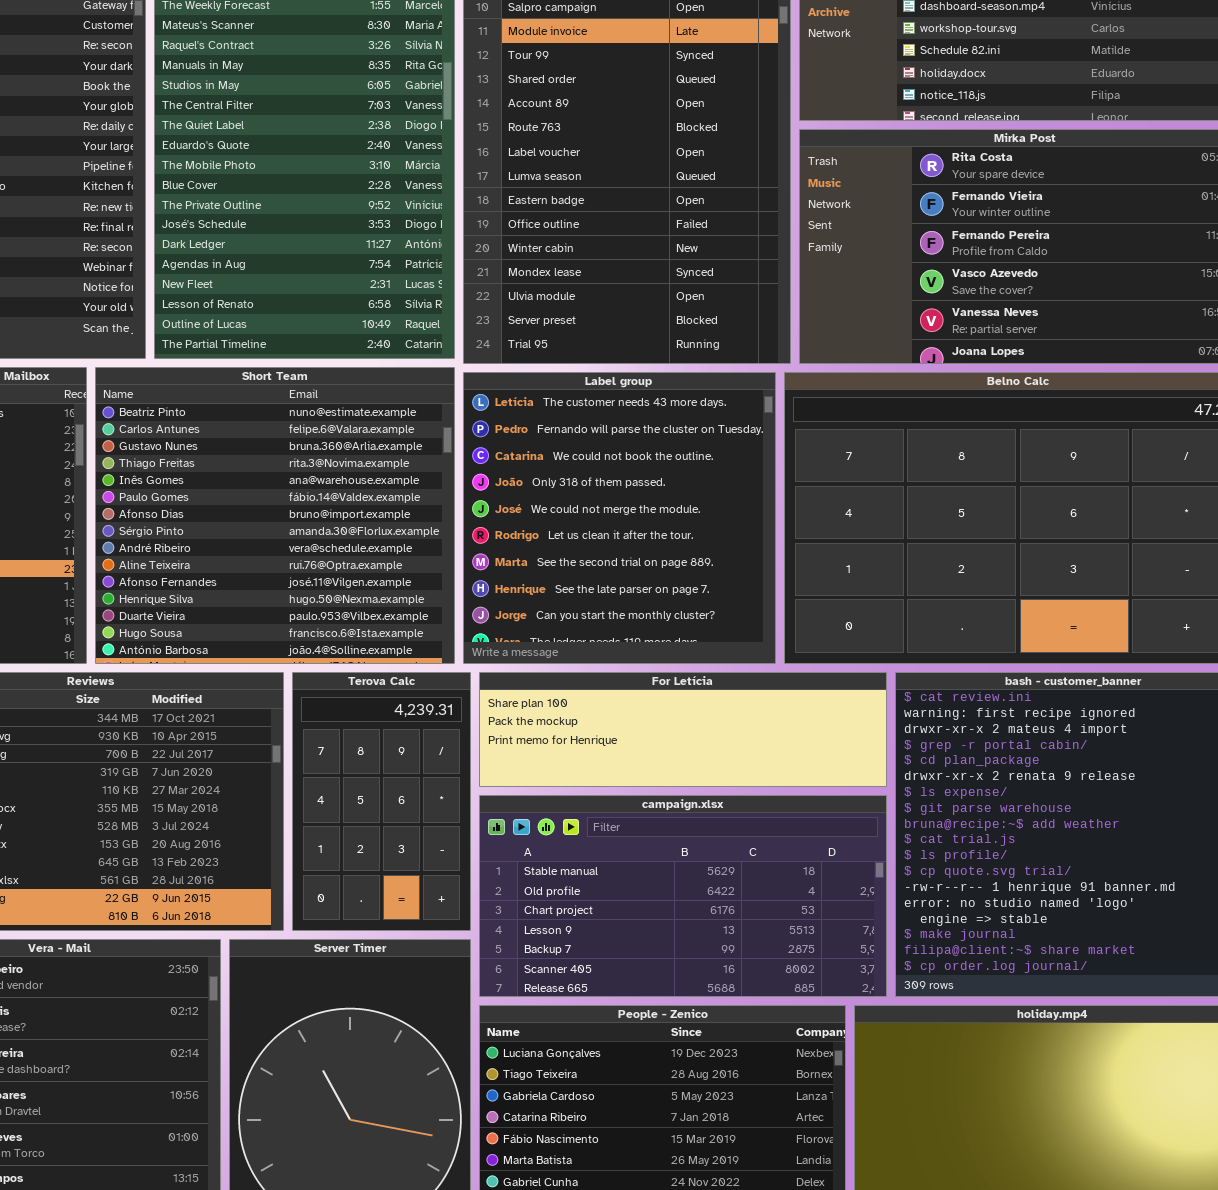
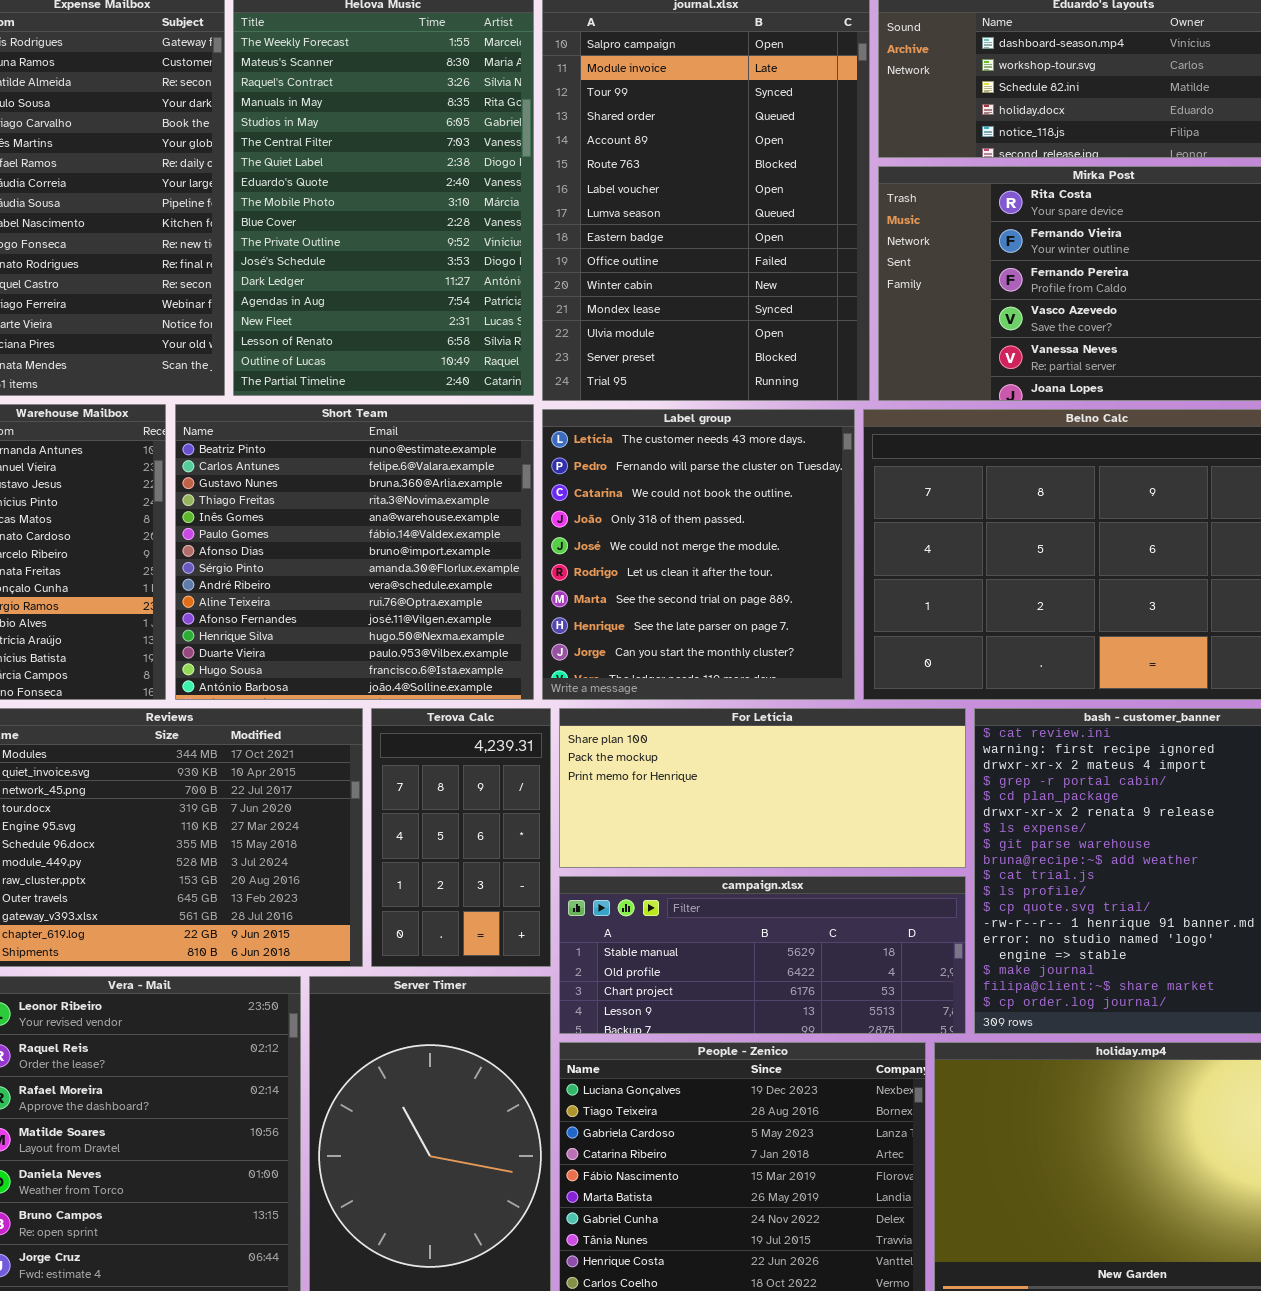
For Letícia: [479,672,887,787] -> [559,708,966,868], resized
campaign.xlsx: [479,795,887,997] -> [559,876,966,1034], resized

